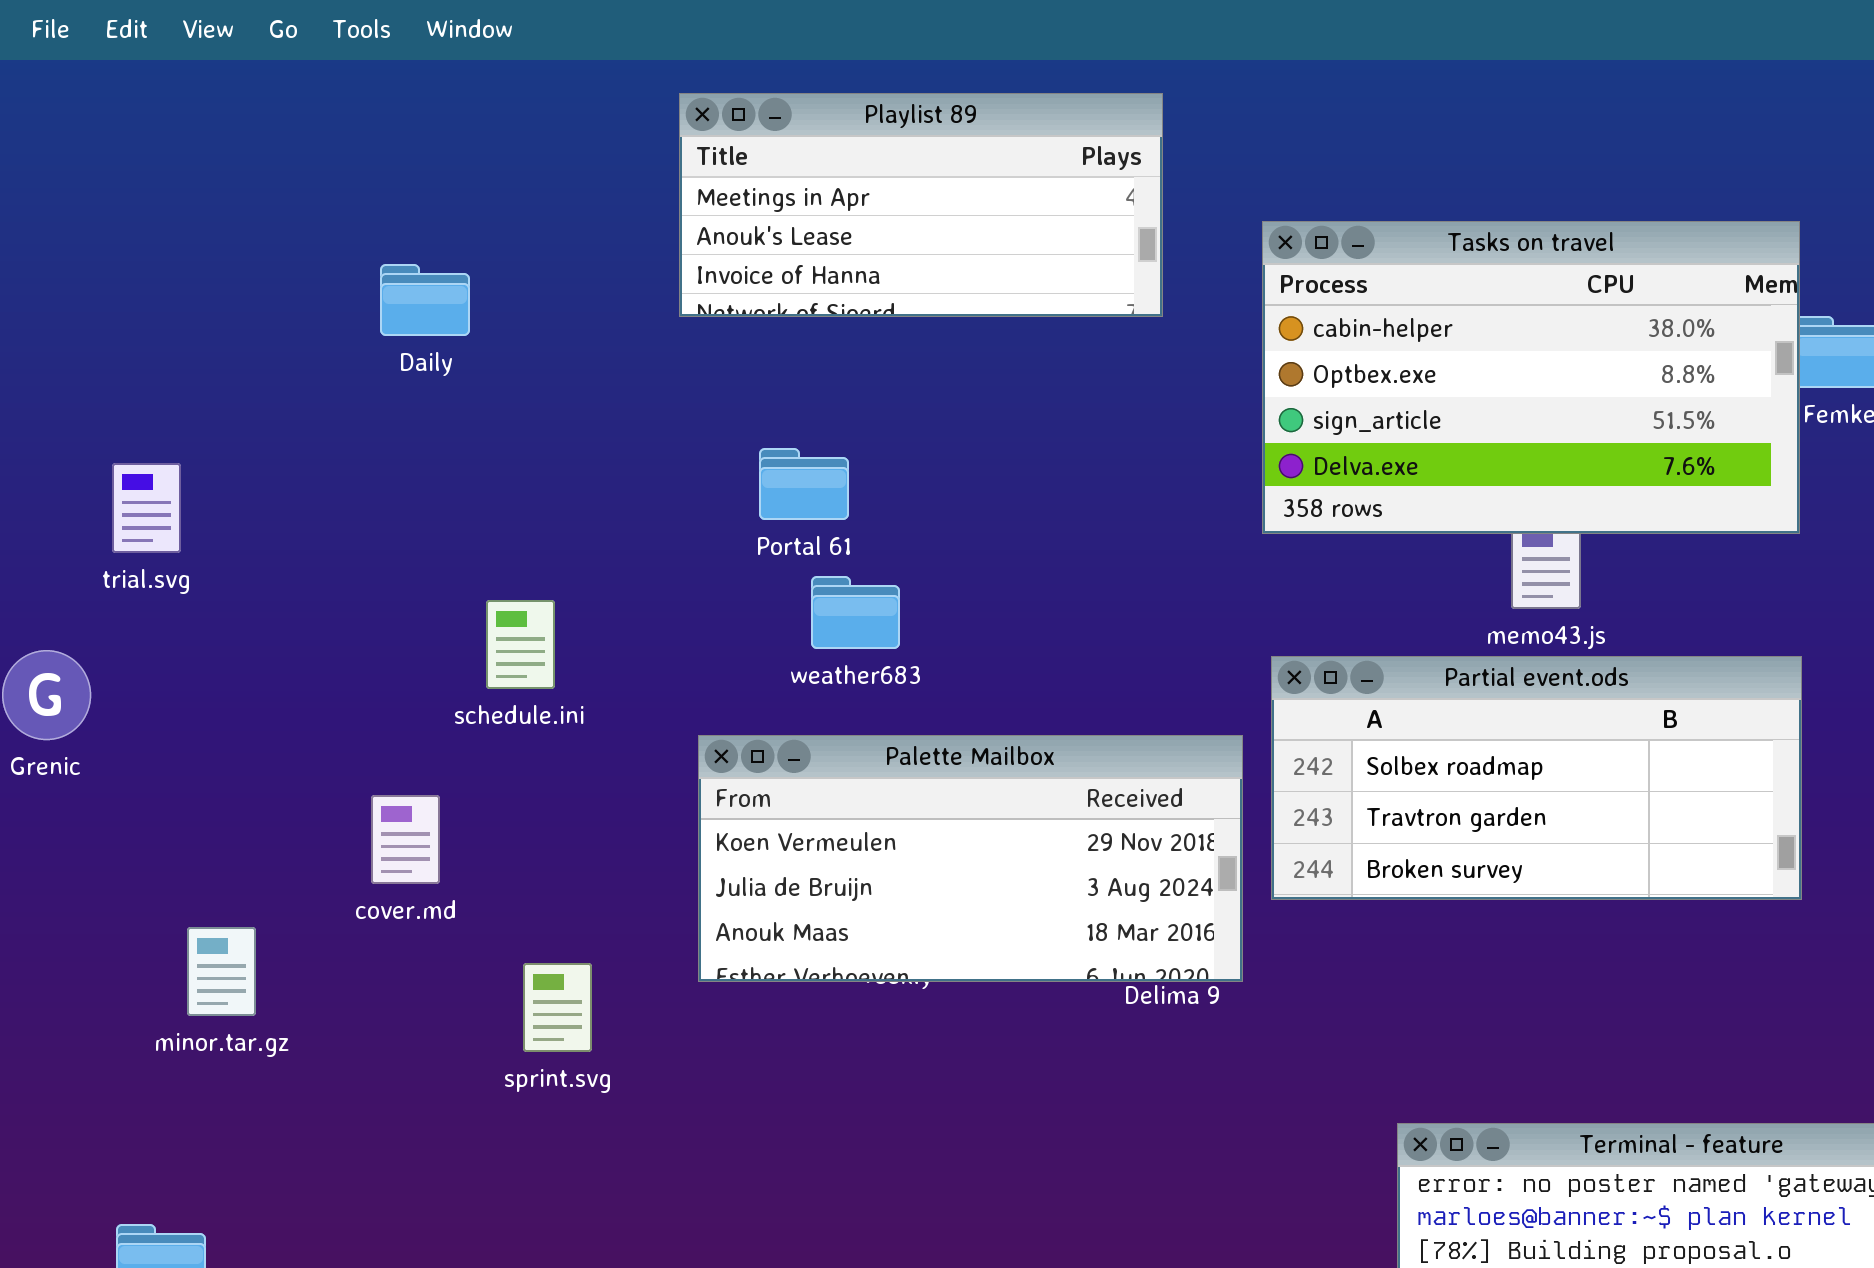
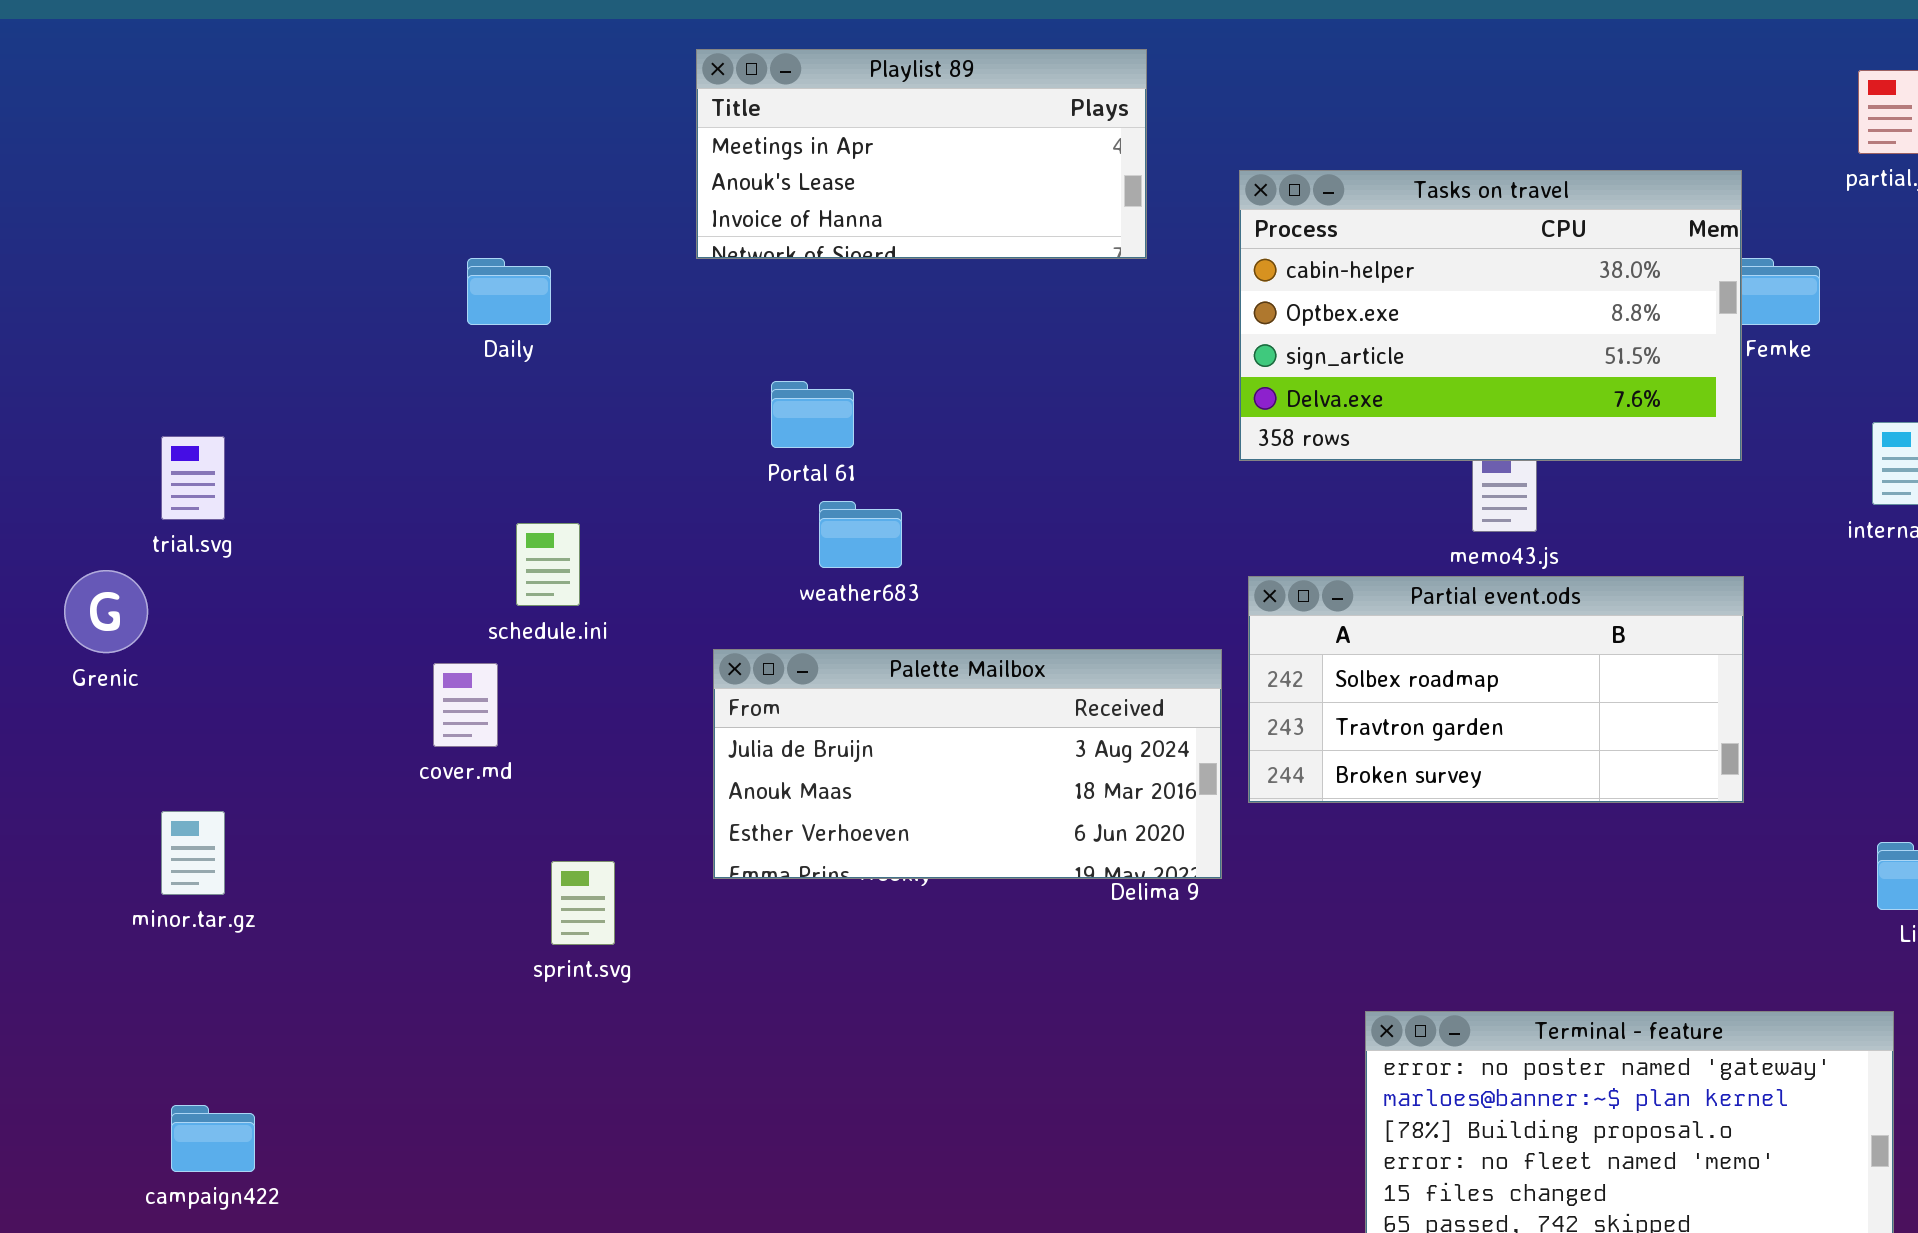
Daily: [380,264,470,336] -> [467,258,551,325], moved
trial.svg: [112,463,181,553] -> [161,436,225,520], moved
Palette Mailbox: [698,735,1243,982] -> [713,649,1222,879], scrolled down 1 row
cover.md: [371,795,440,884] -> [433,663,498,747], moved
minor.tar.gz: [187,927,256,1016] -> [161,811,225,895], moved

